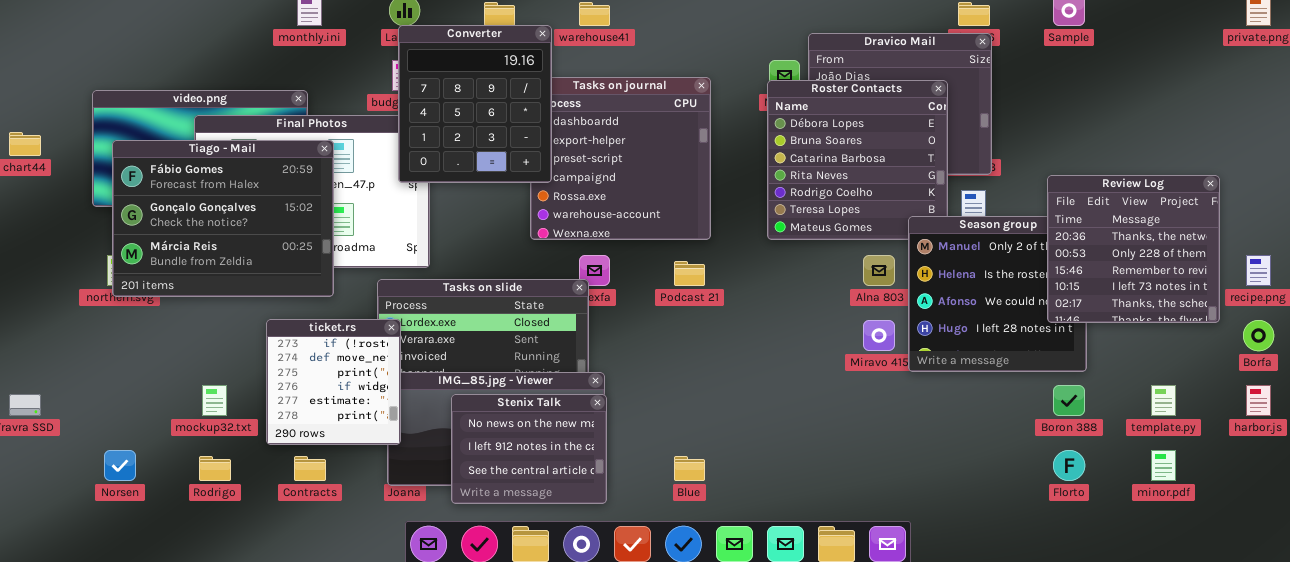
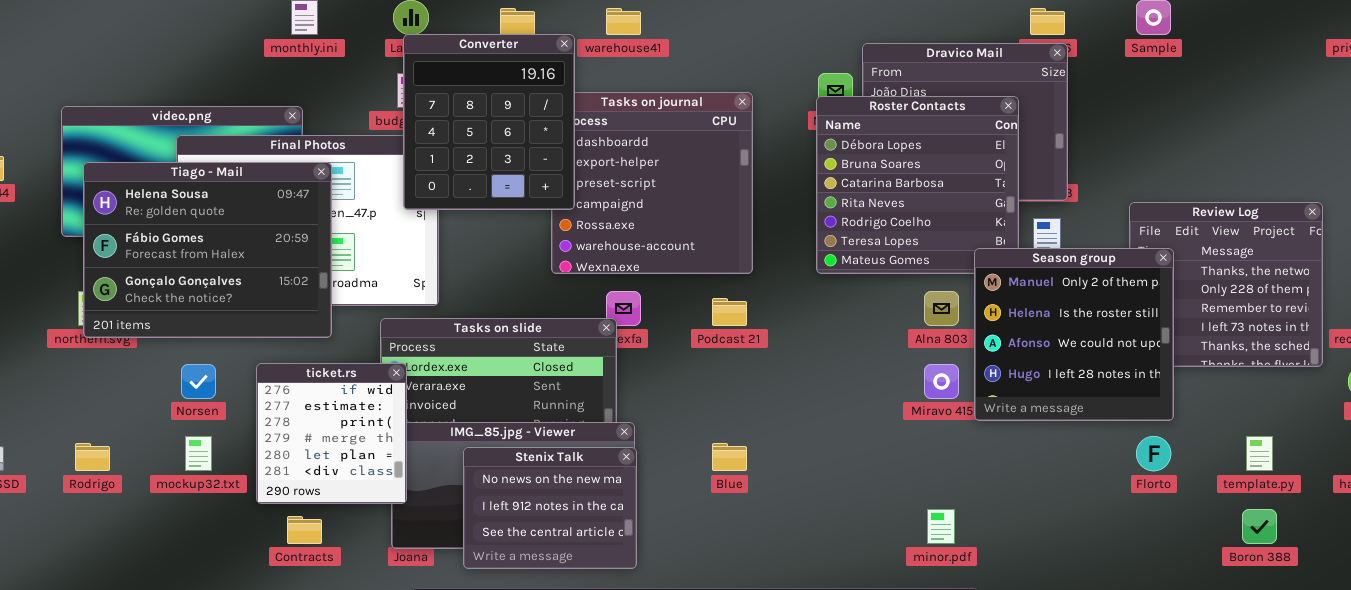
Tiago - Mail: [112,140,334,297] -> [83,162,332,338], scrolled up 1 row
Season group: [908,216,1087,372] -> [974,248,1174,421], raised
ticket.rs: [266,319,401,445] -> [256,363,407,504], scrolled down 3 rows
Boron 388: [1053,385,1085,416] -> [1242,509,1277,544], moved
Norsen: [104,450,136,481] -> [181,364,216,399], moved
Florto: [1053,450,1085,481] -> [1136,436,1171,471], moved
minor.pdf: [1151,450,1176,481] -> [927,509,955,544], moved
Rodrigo: [199,456,231,481] -> [75,443,110,471], moved
Blue: [674,456,705,481] -> [712,443,747,471], moved

